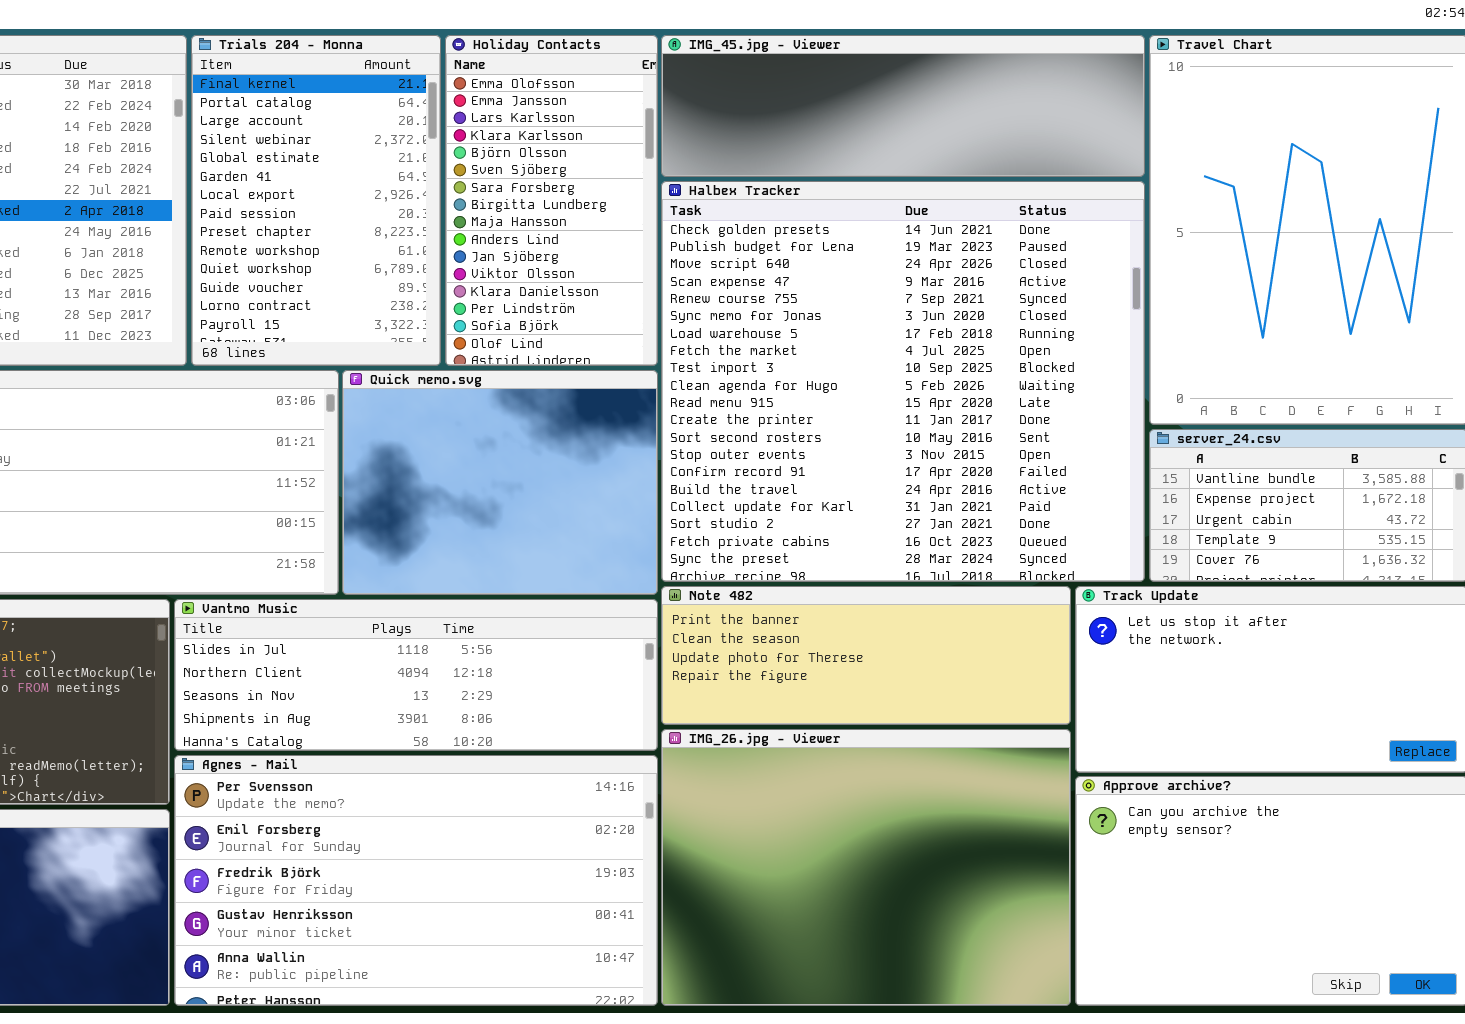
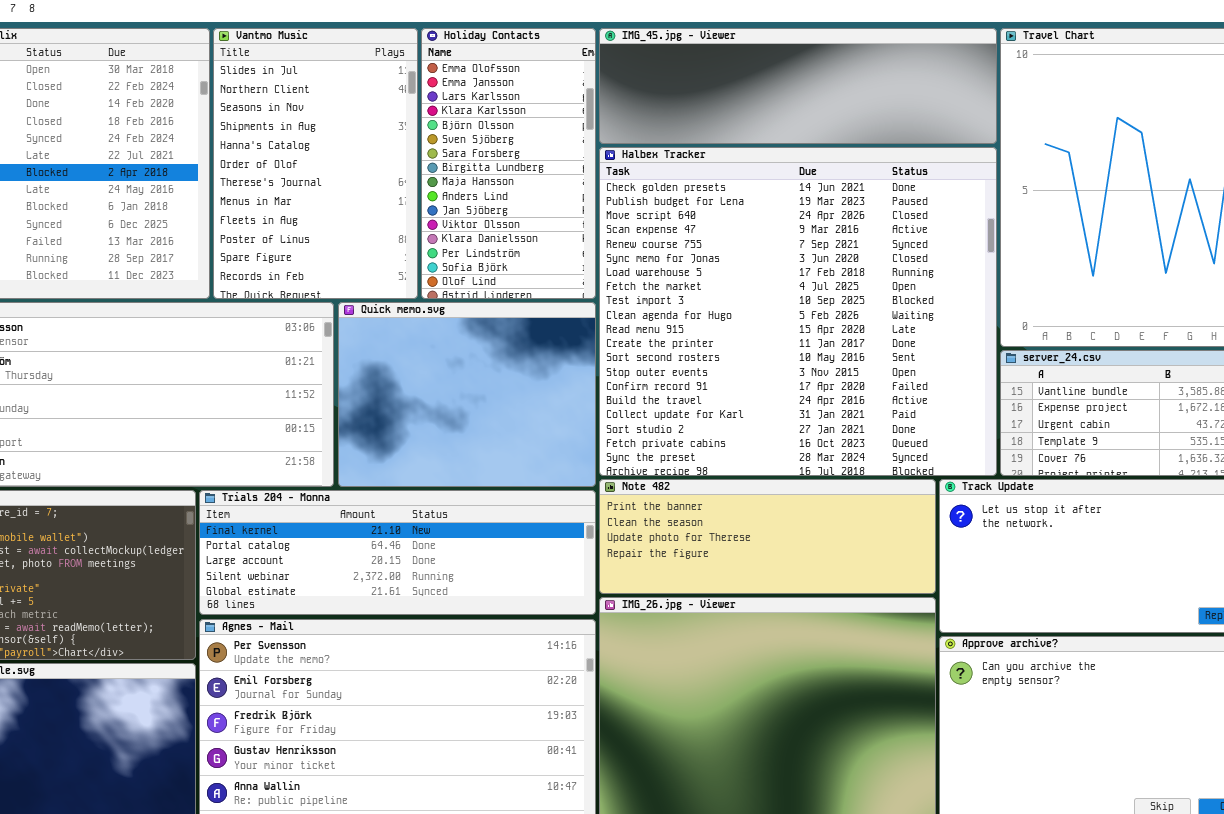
Trials 204 - Monna: [191,35,441,366] -> [199,490,596,615], moved, resized
Vantmo Music: [174,599,658,751] -> [213,28,418,299], moved, resized

